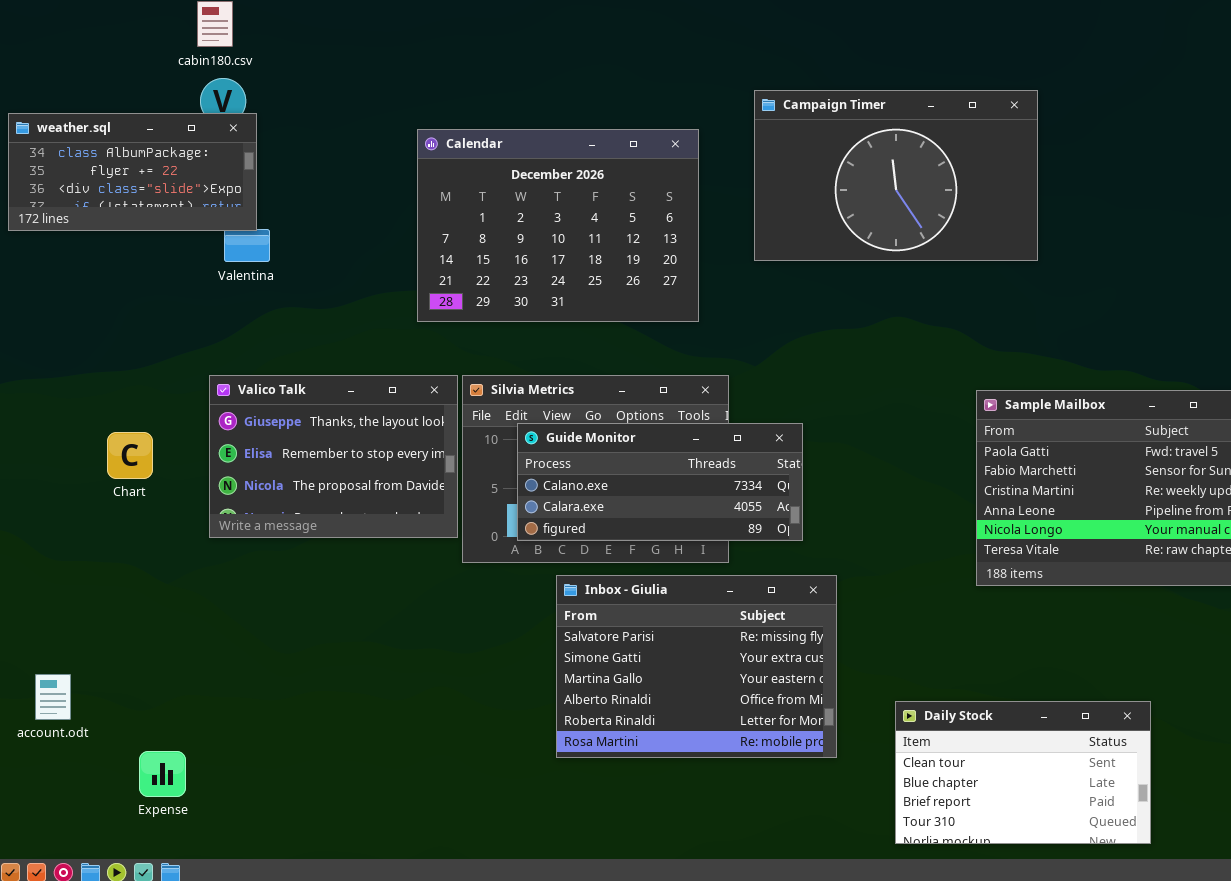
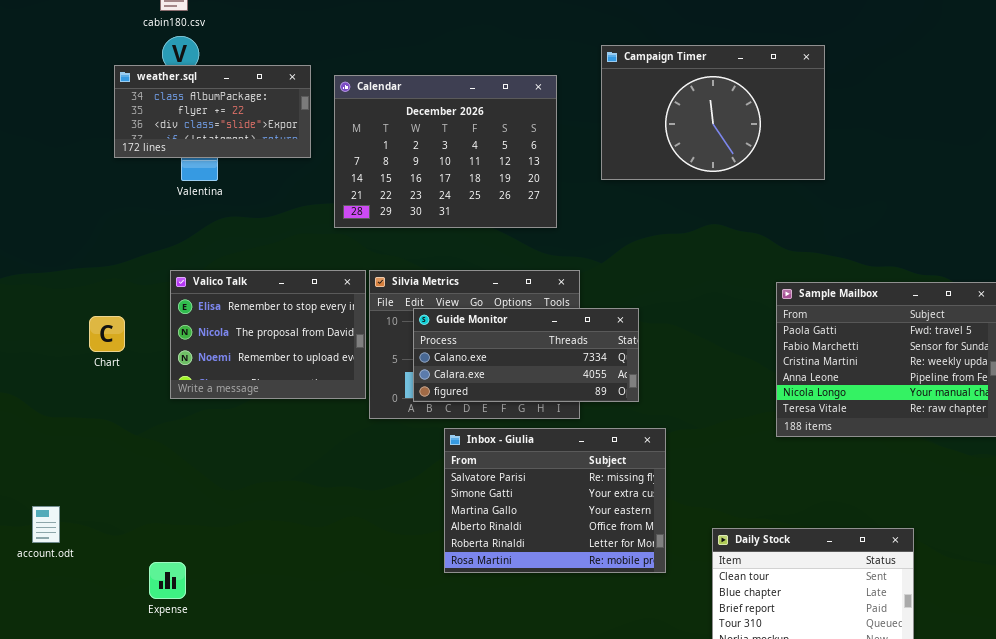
weather.sql: [8,113,257,231] -> [114,65,311,158], moved
Valico Talk: [209,375,458,538] -> [170,270,366,399], scrolled down 1 row
Expense: [139,751,186,797] -> [149,562,186,599], moved

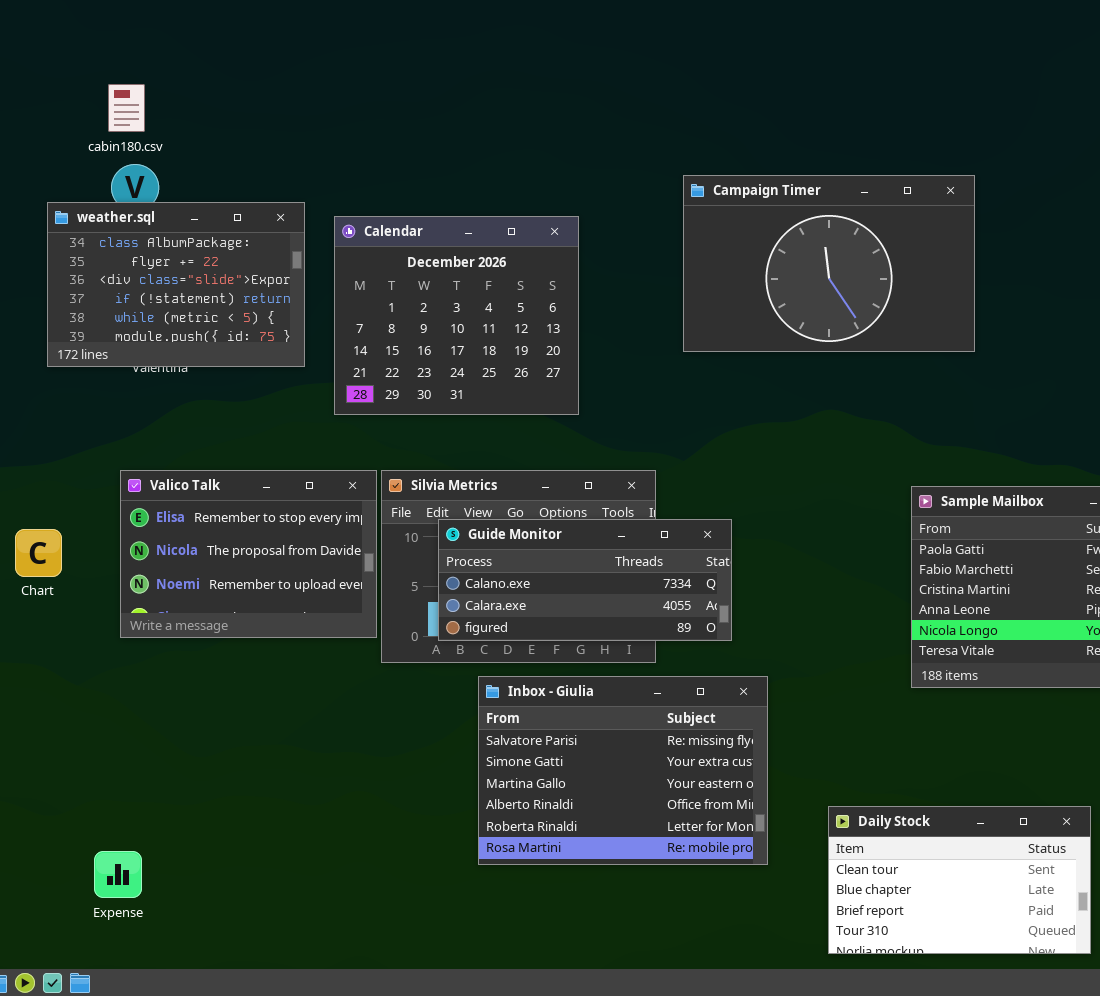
weather.sql: [114,65,311,158] -> [47,202,305,367], resized
Calendar: [334,75,557,228] -> [334,216,579,415], resized

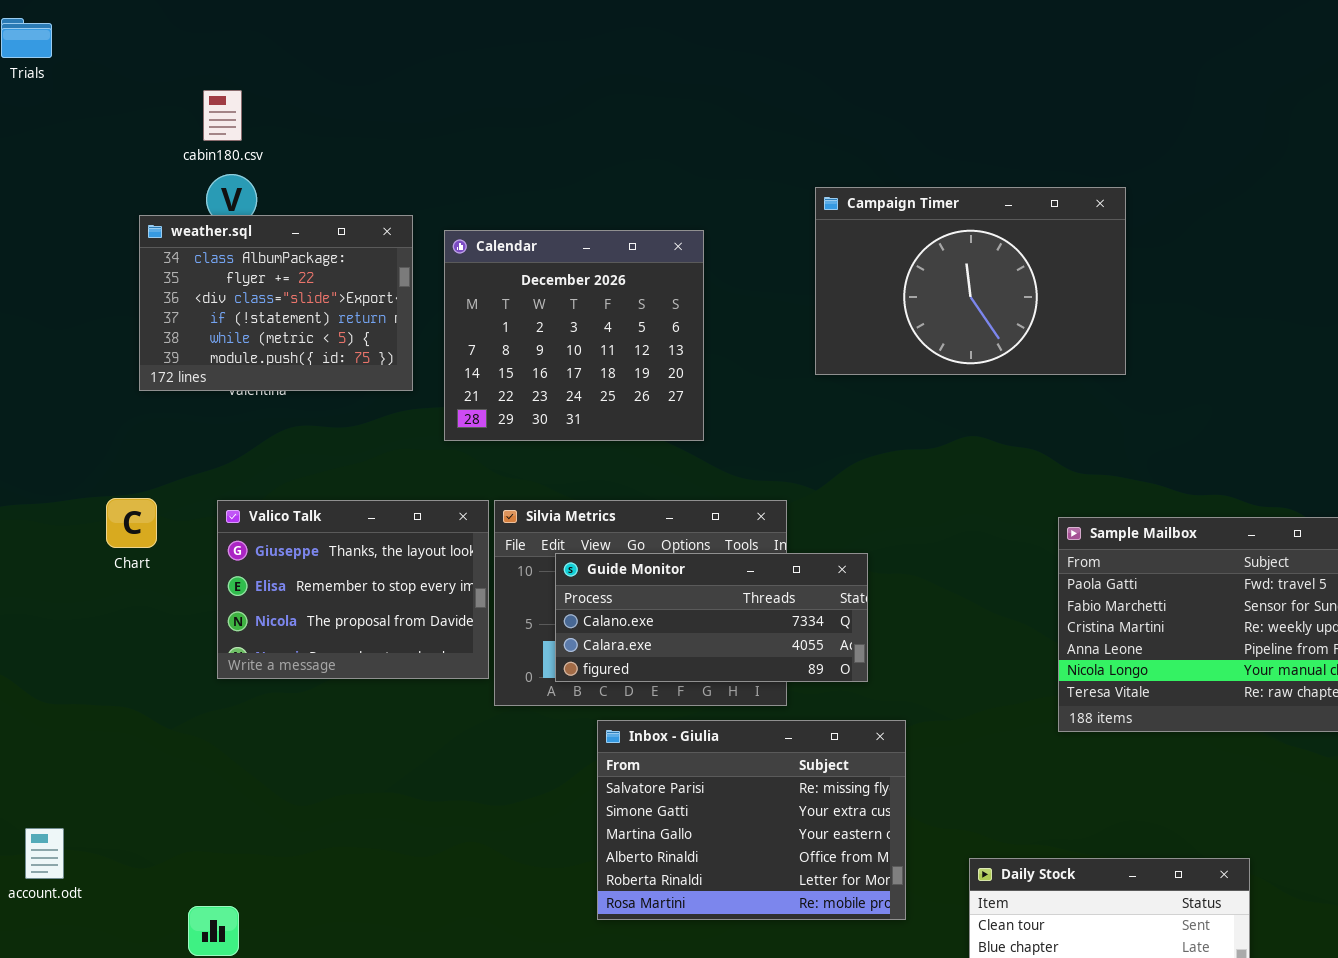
Valico Talk: [120,470,377,638] -> [217,500,489,679], scrolled up 1 row
Chart: [15,529,62,577] -> [106,498,157,548], moved

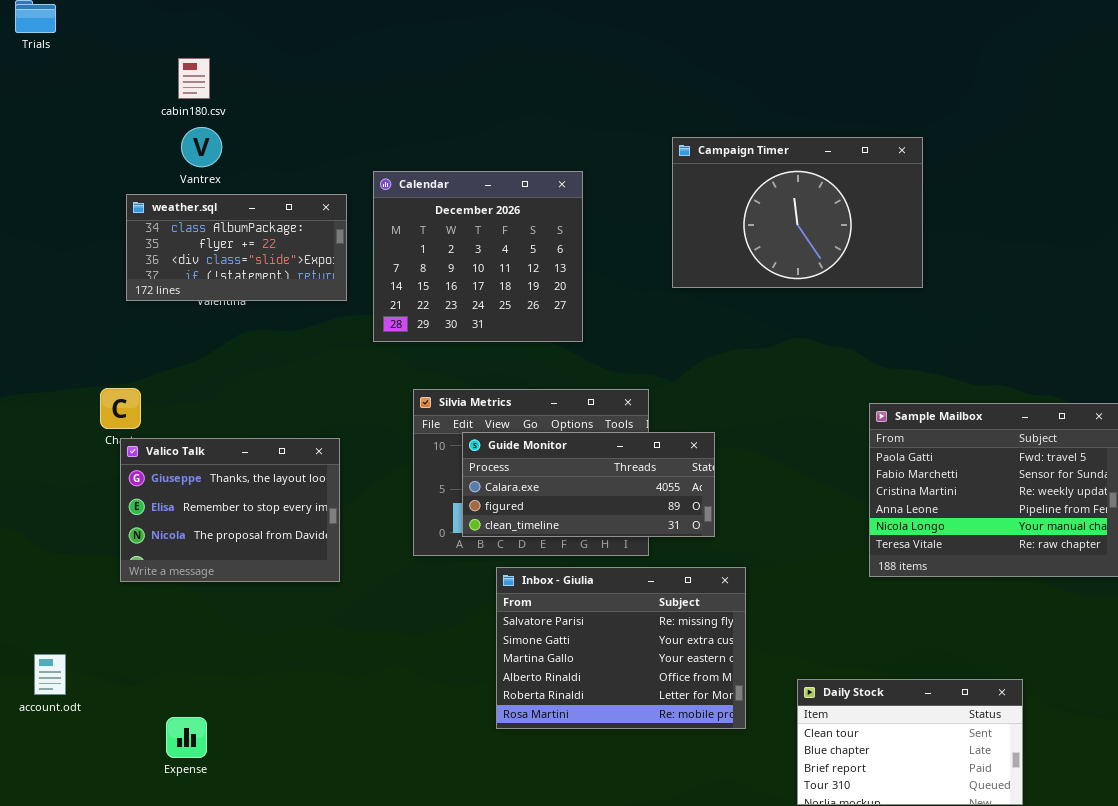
weather.sql: [139,215,413,391] -> [126,194,347,301], resized
Valico Talk: [217,500,489,679] -> [120,438,340,582], moved
Guide Monitor: [555,553,868,682] -> [462,432,715,537], scrolled down 1 row

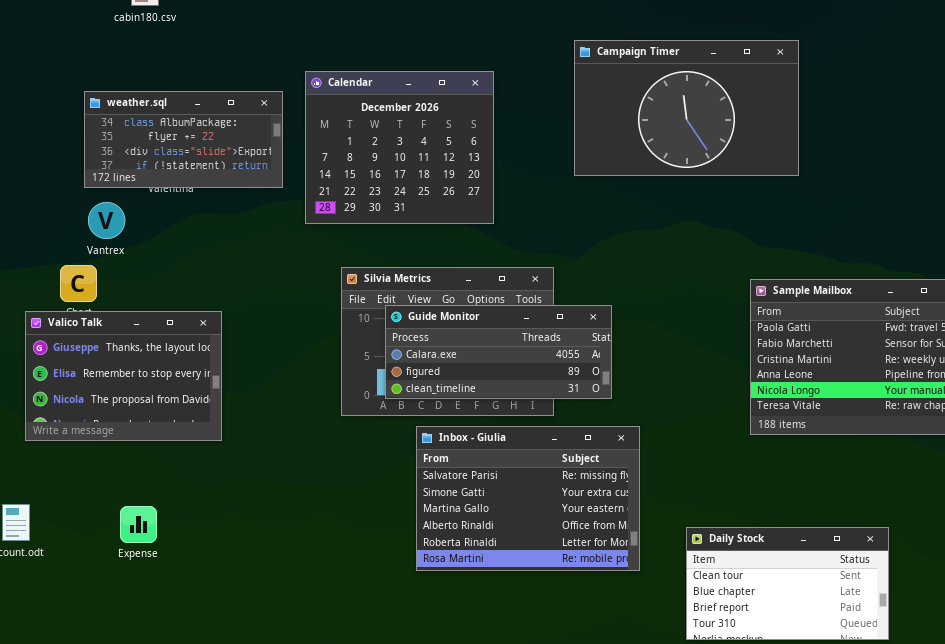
Vantrex: [181,127,222,167] -> [88,202,125,239], moved
Valico Talk: [120,438,340,582] -> [25,311,222,441], moved
Expense: [166,717,207,758] -> [120,506,157,543], moved

